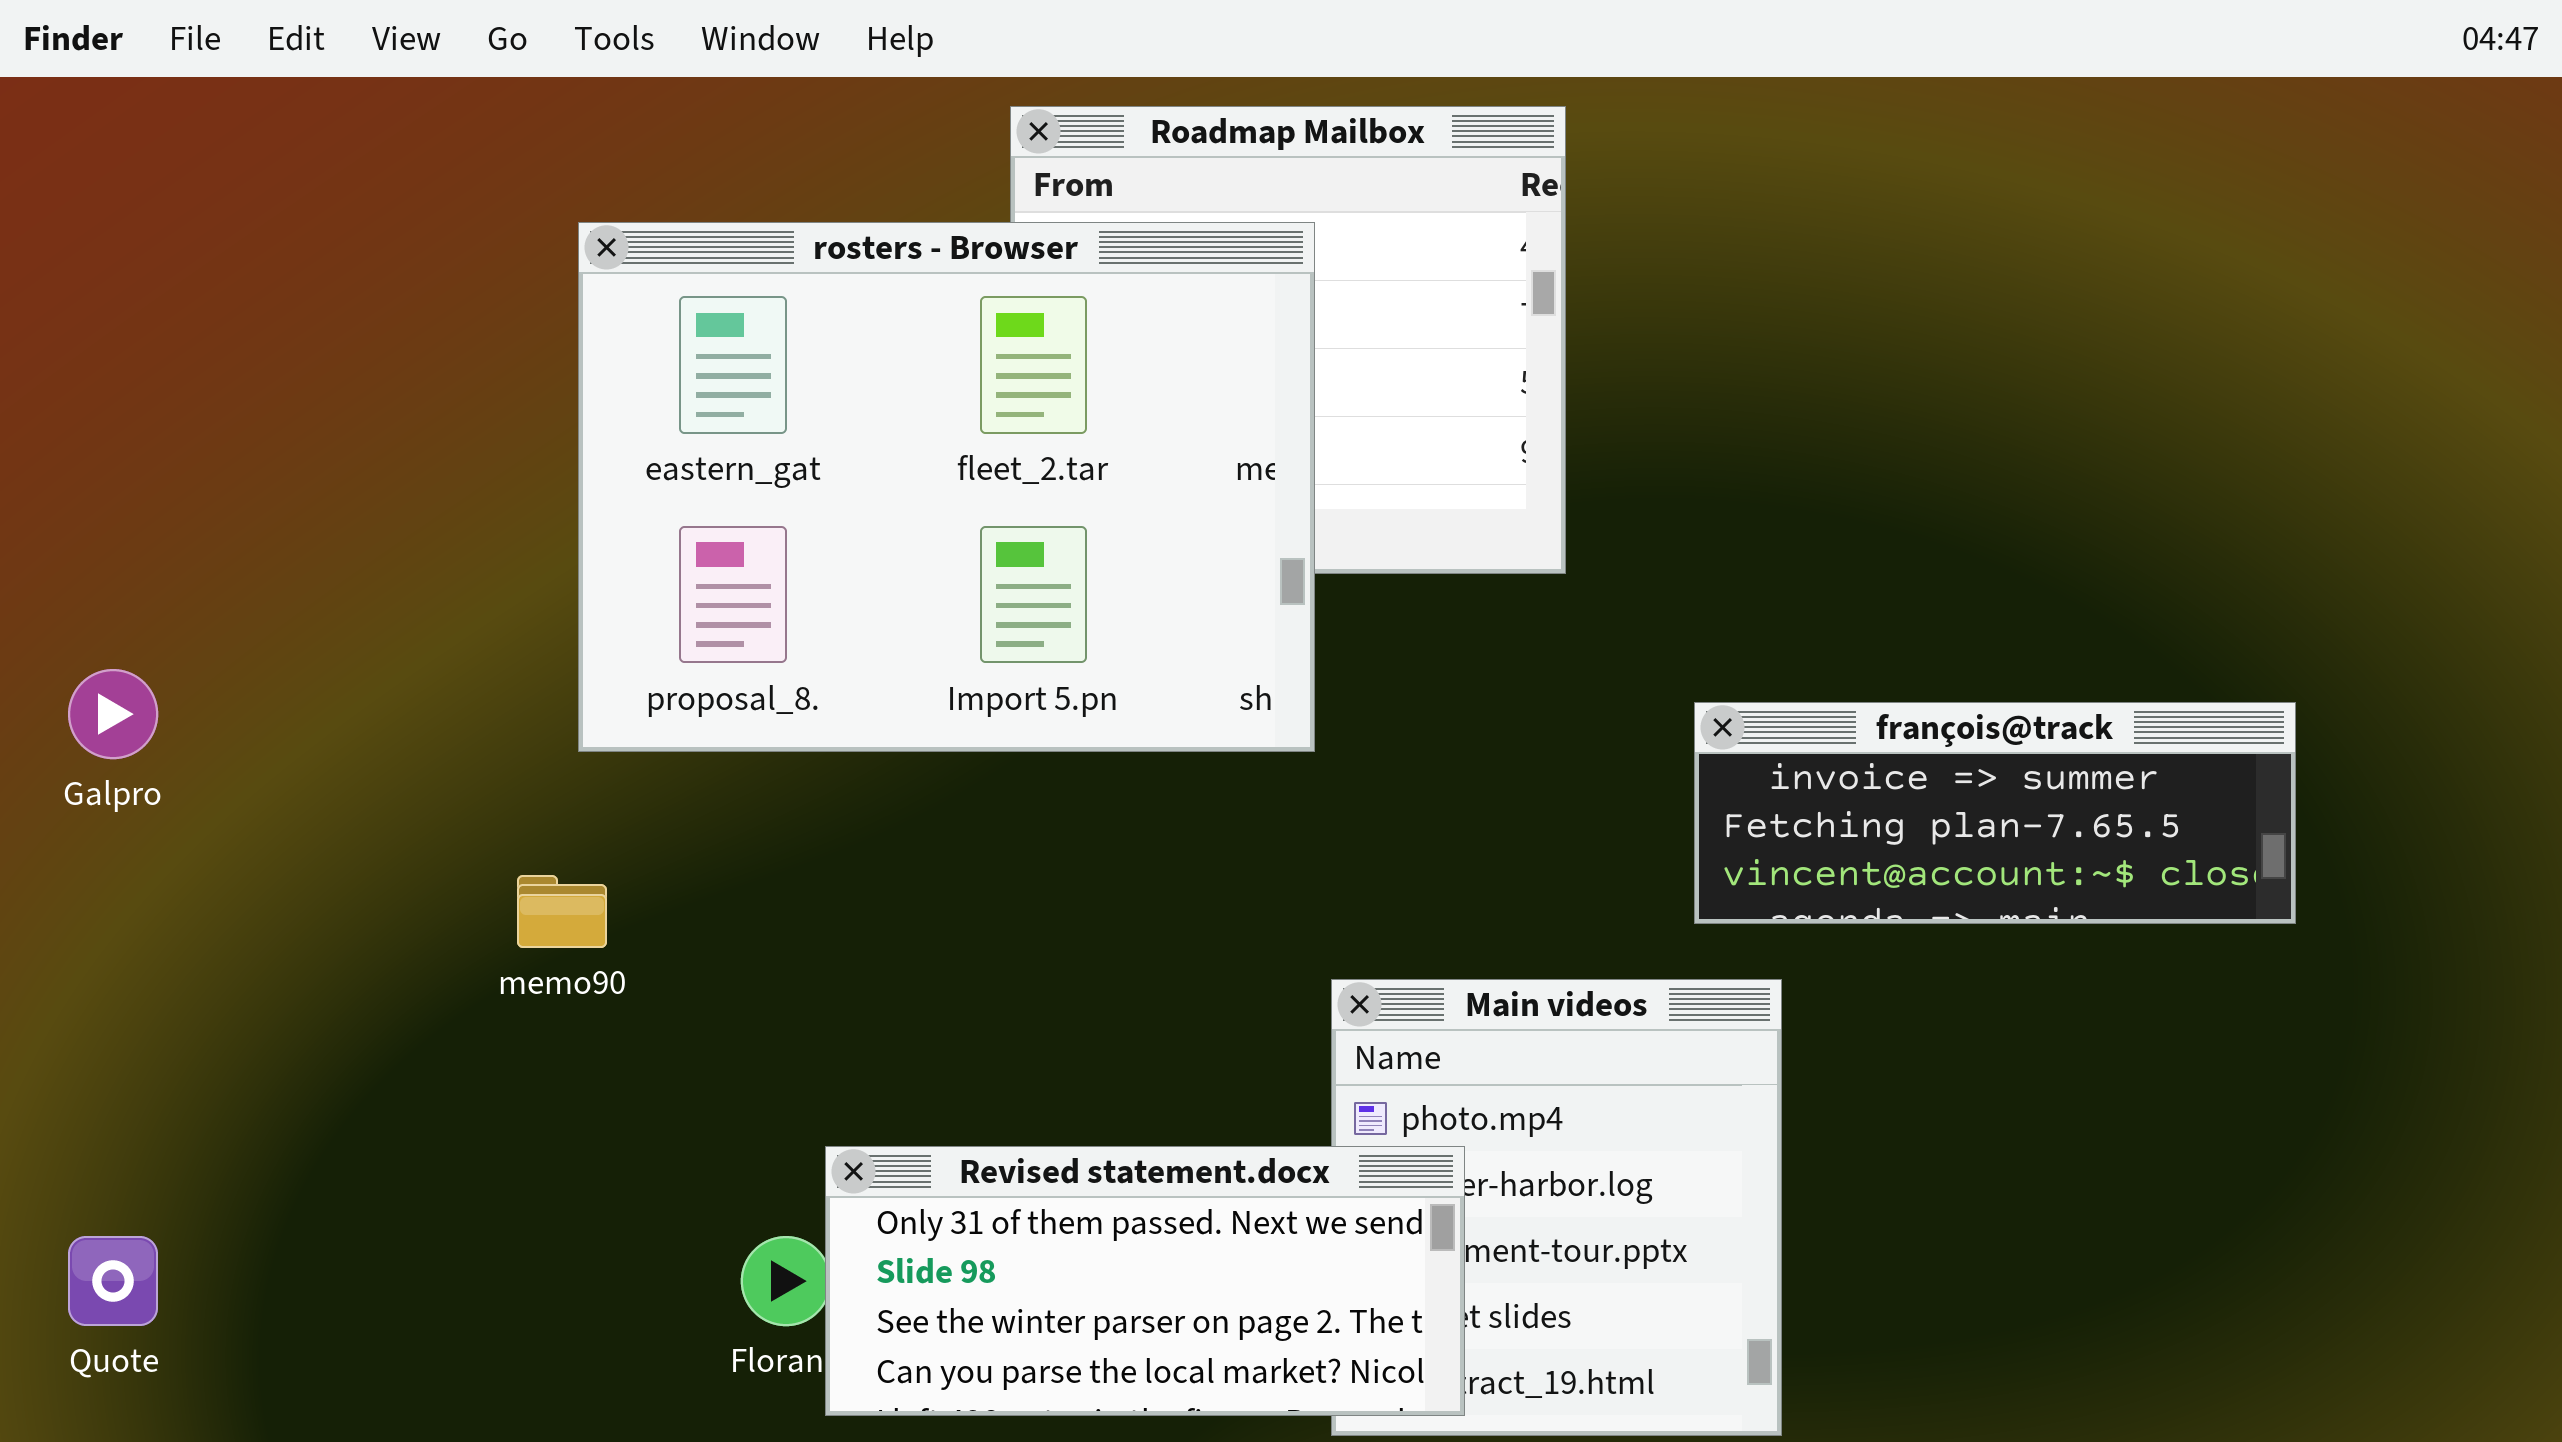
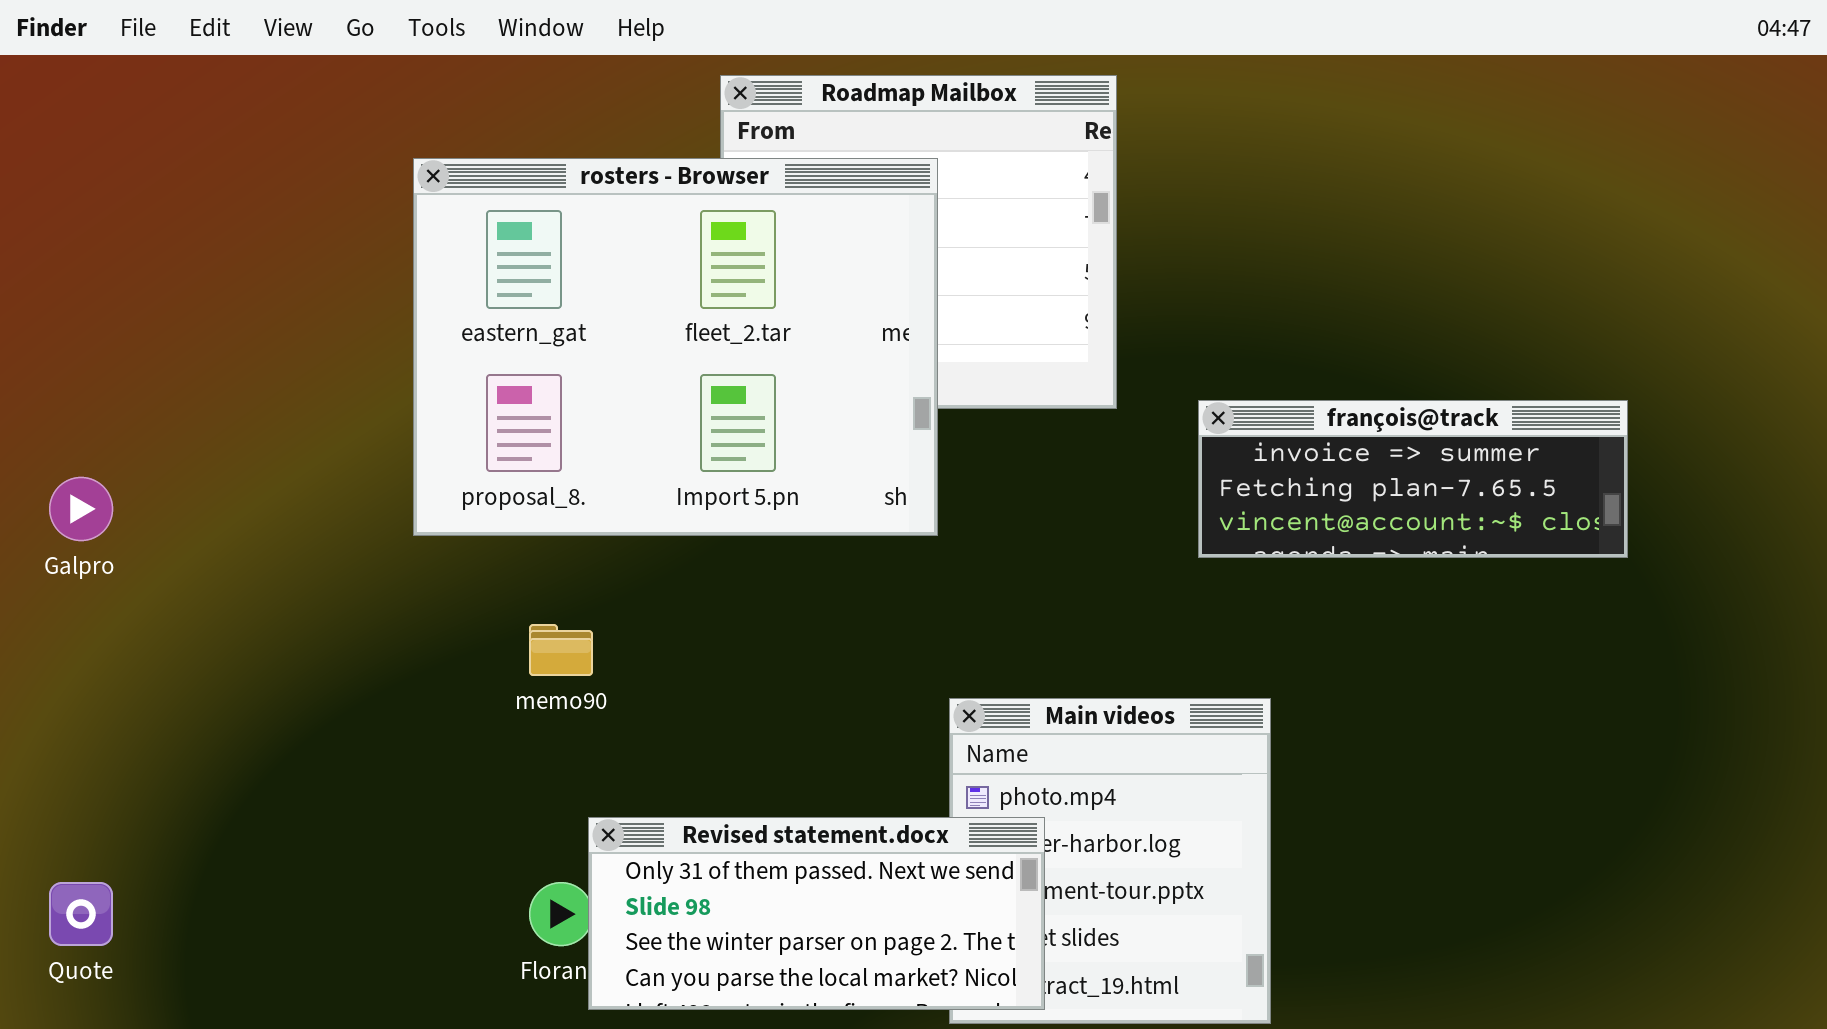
françois@track: [1694,702,2296,924] -> [1198,400,1628,558], moved
memo90: [517,875,607,948] -> [529,624,593,676], moved

